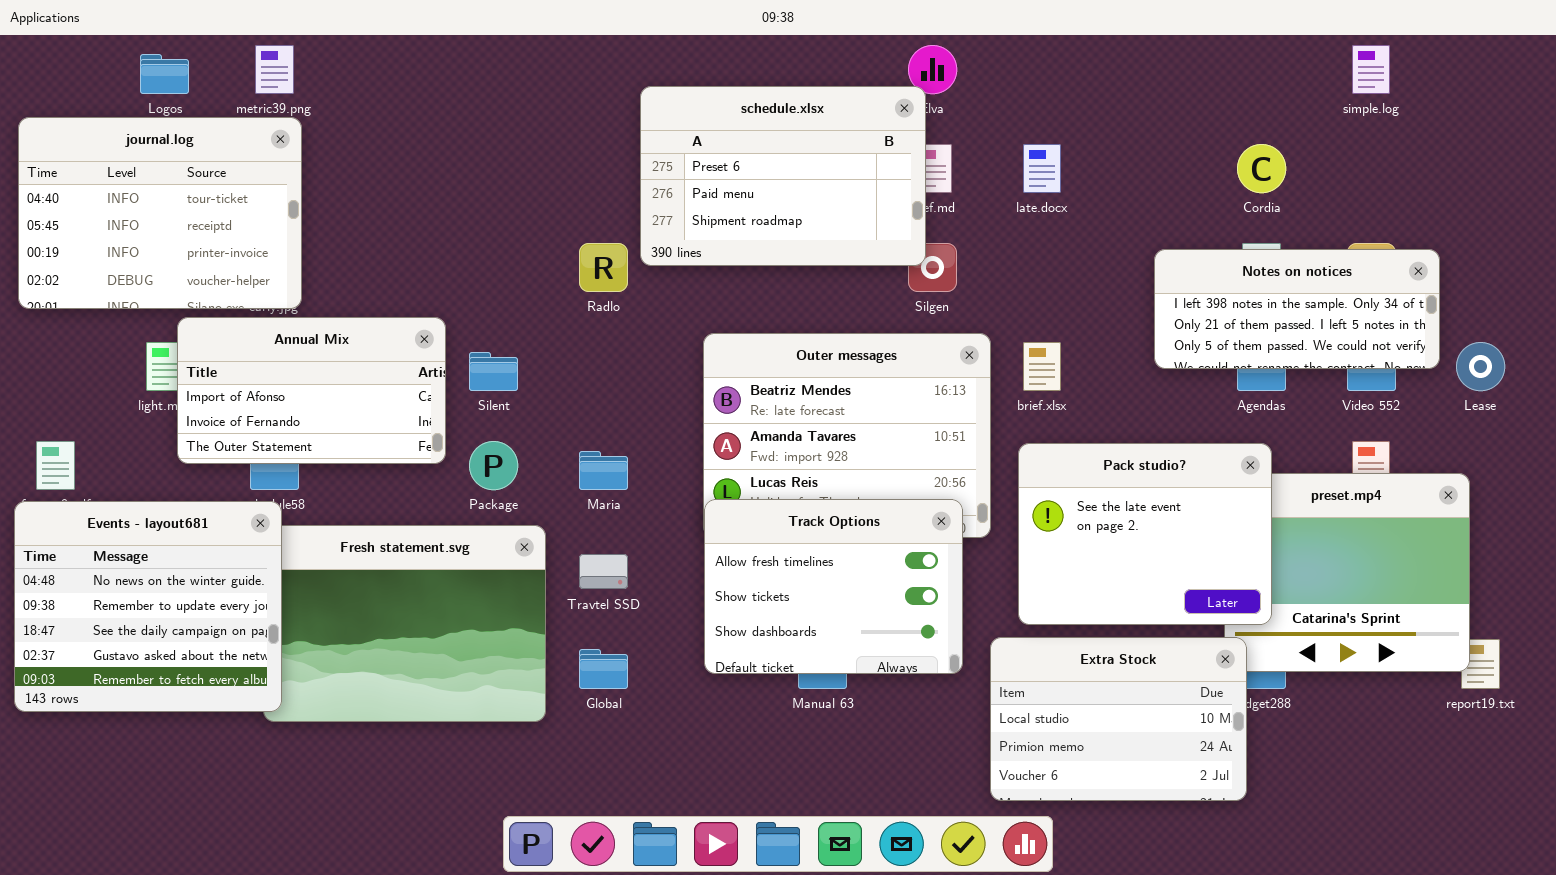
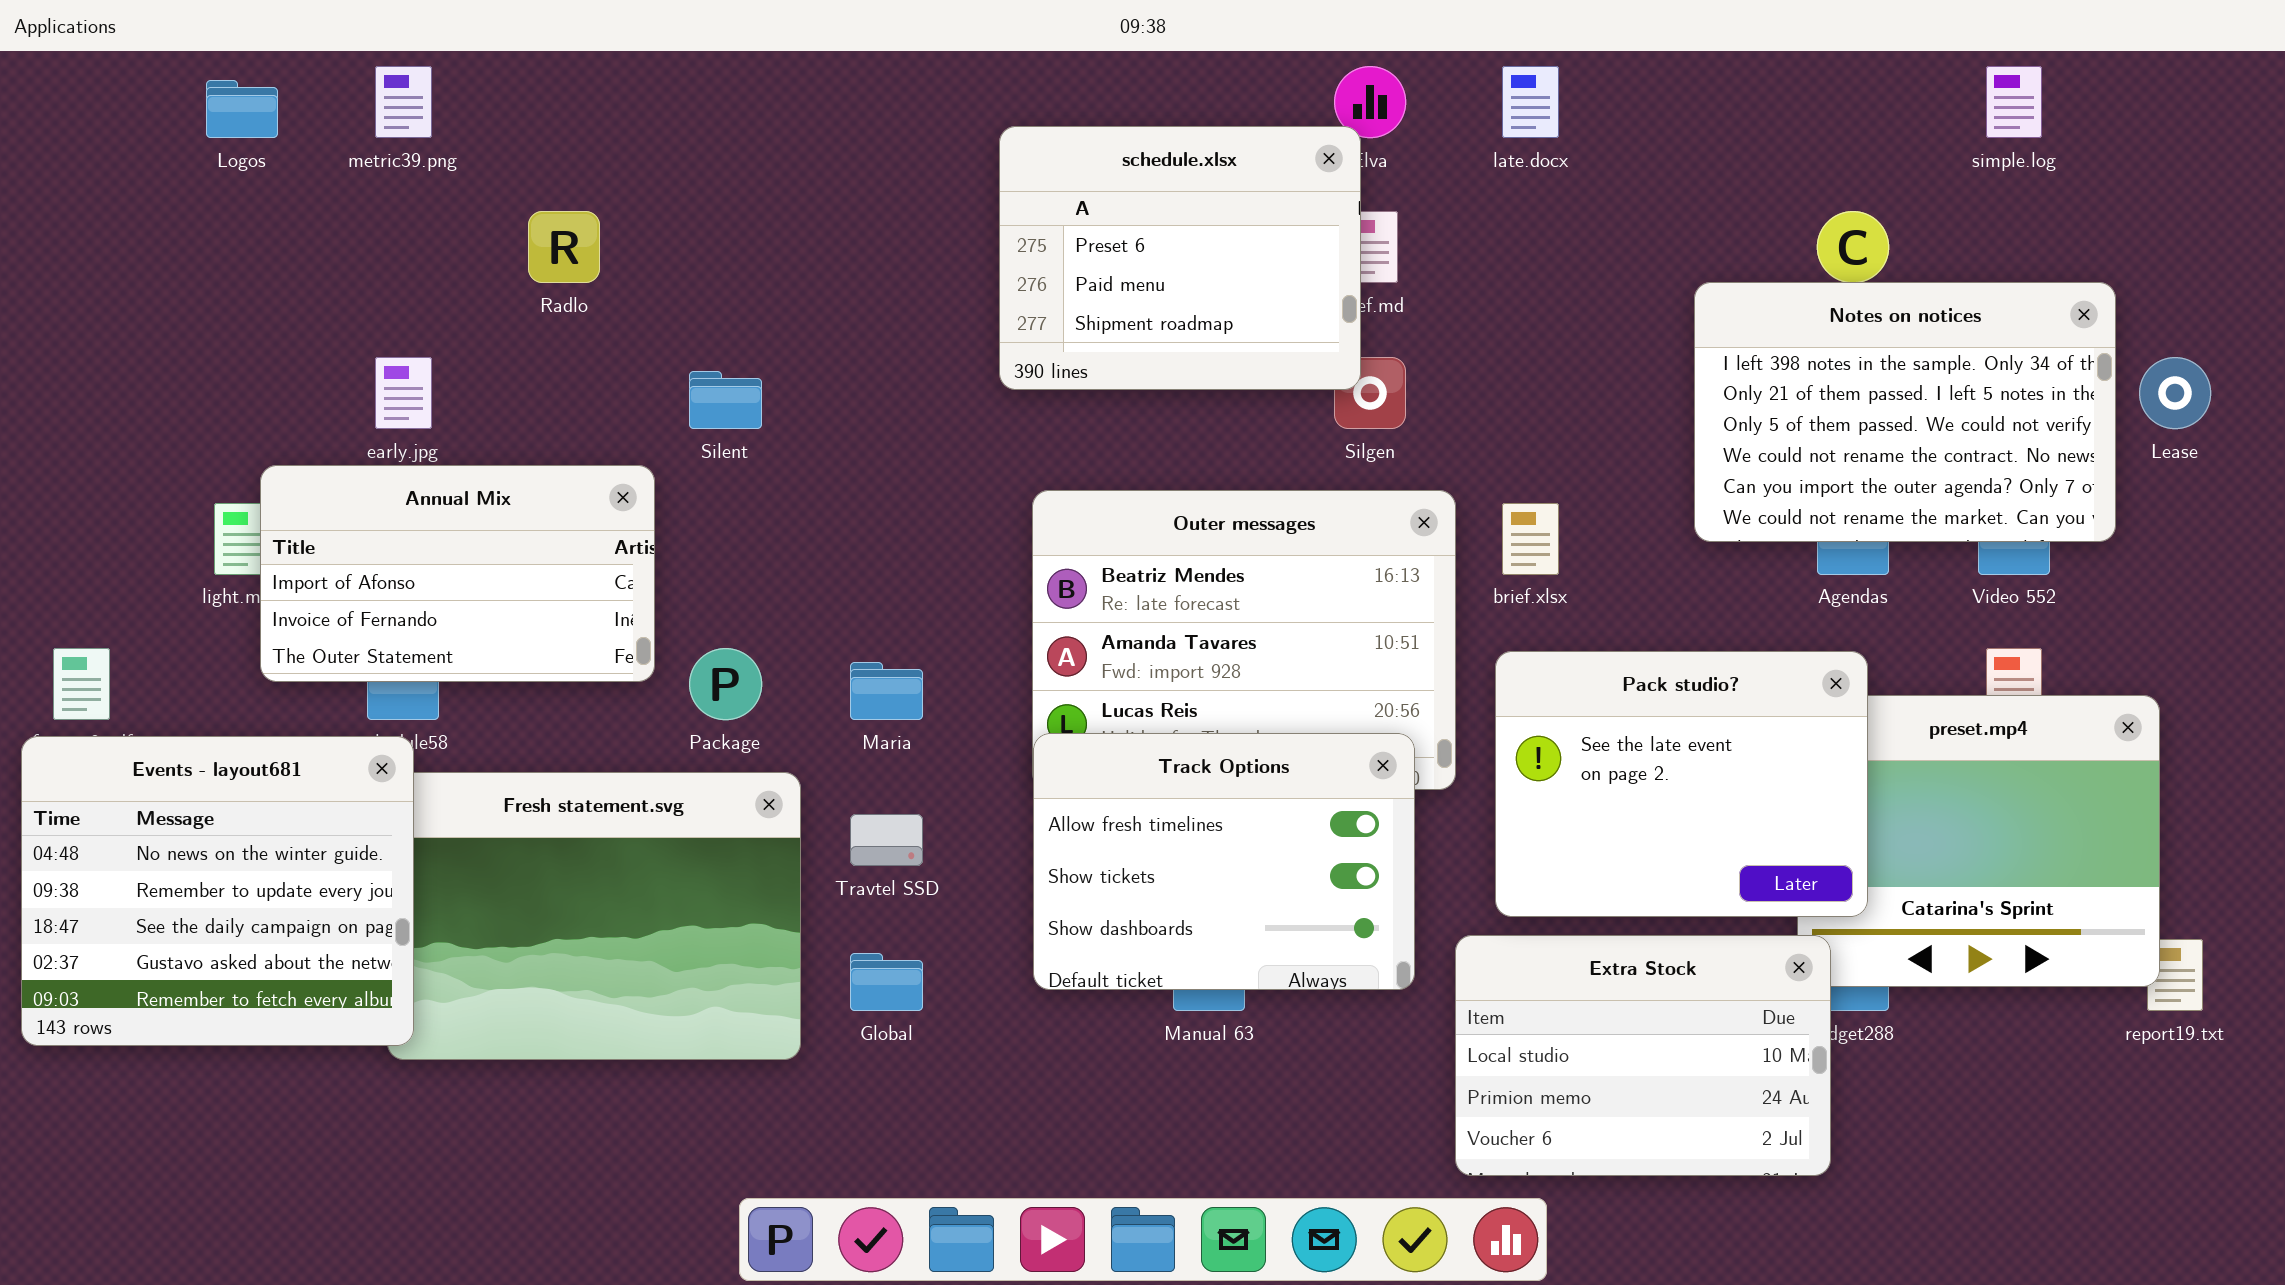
schedule.xlsx: [640,86,926,266] -> [999,126,1361,390], resized
journal.log: [18,117,302,309] -> none, closed
late.docx: [1023,144,1061,193] -> [1502,66,1559,138], moved
Radlo: [579,243,628,292] -> [528,211,600,283], moved
Notes on notices: [1154,249,1440,369] -> [1694,282,2116,542], resized
Lease: [1456,342,1505,391] -> [2139,357,2211,429], moved
Silent: [469,352,518,391] -> [689,371,762,429], moved

